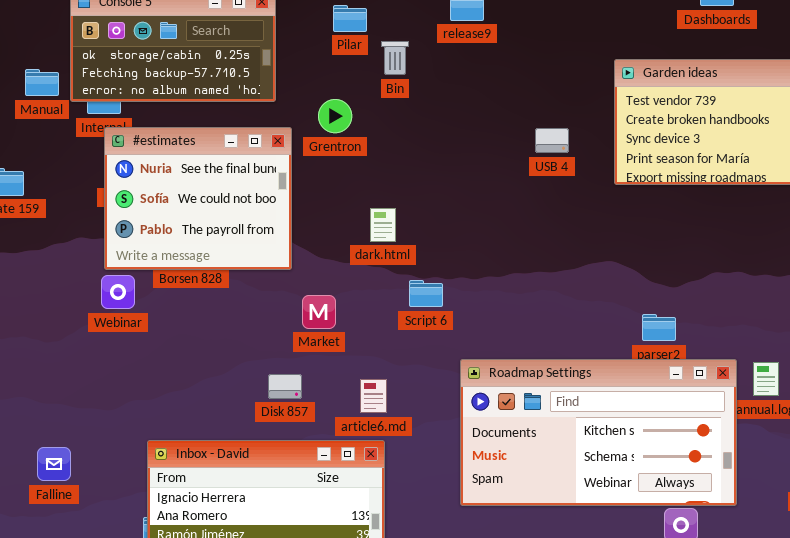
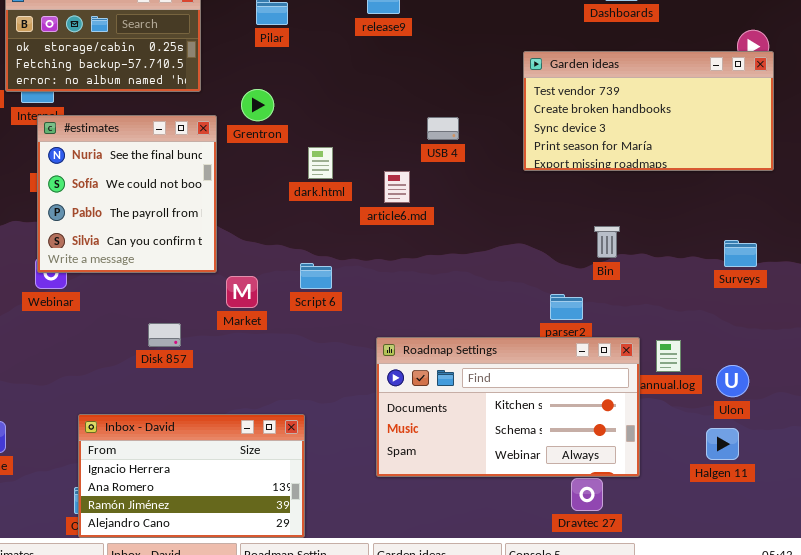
Bin: [381,41,409,75] -> [594,226,620,258], moved
#estimates: [104,127,292,270] -> [37,115,217,273], resized
USB 4: [535,128,569,153] -> [427,117,459,140], moved
dark.html: [370,208,396,242] -> [308,147,333,179], moved
Script 6: [409,280,443,307] -> [300,263,332,289], moved
Disk 857: [268,374,302,399] -> [148,323,181,347], moved
article6.md: [360,379,387,413] -> [384,171,410,203], moved

